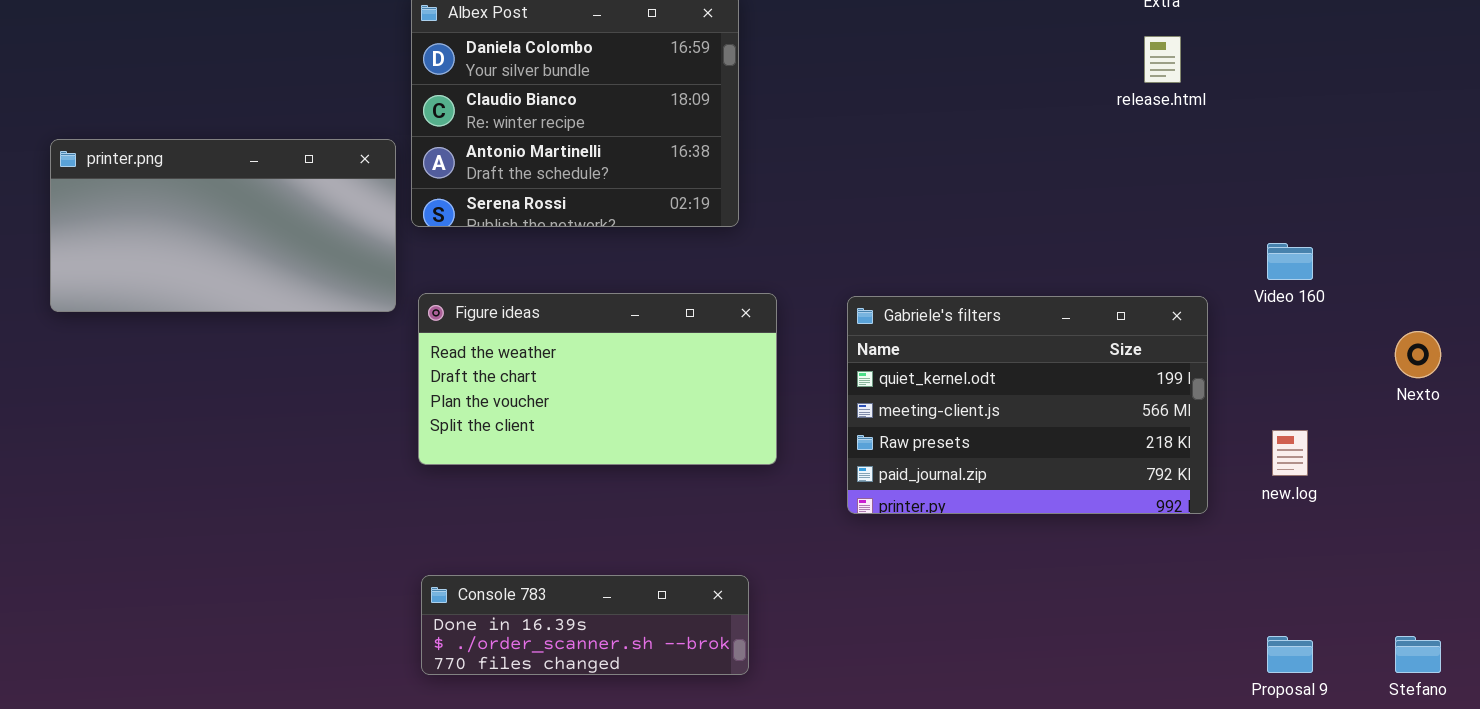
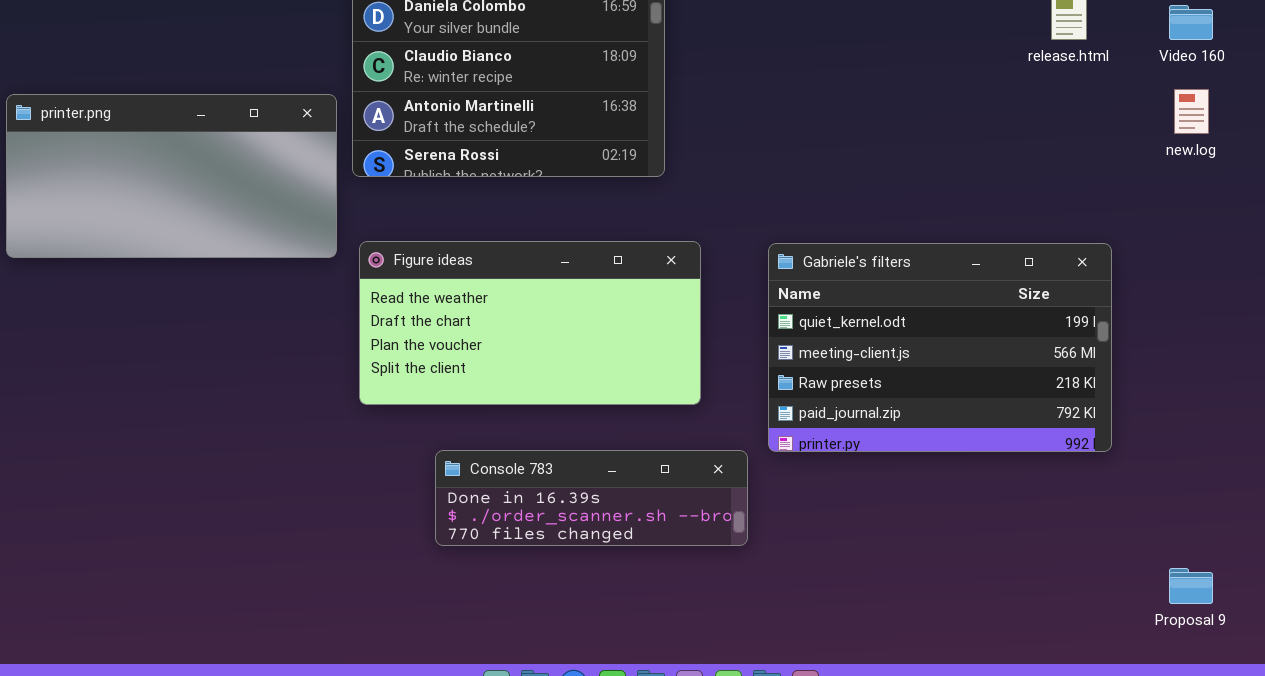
Video 160: [1267,243,1313,280] -> [1169,5,1213,40], moved
new.log: [1272,430,1308,476] -> [1174,89,1209,134], moved
Console 783: [421,575,749,675] -> [435,450,748,546], moved

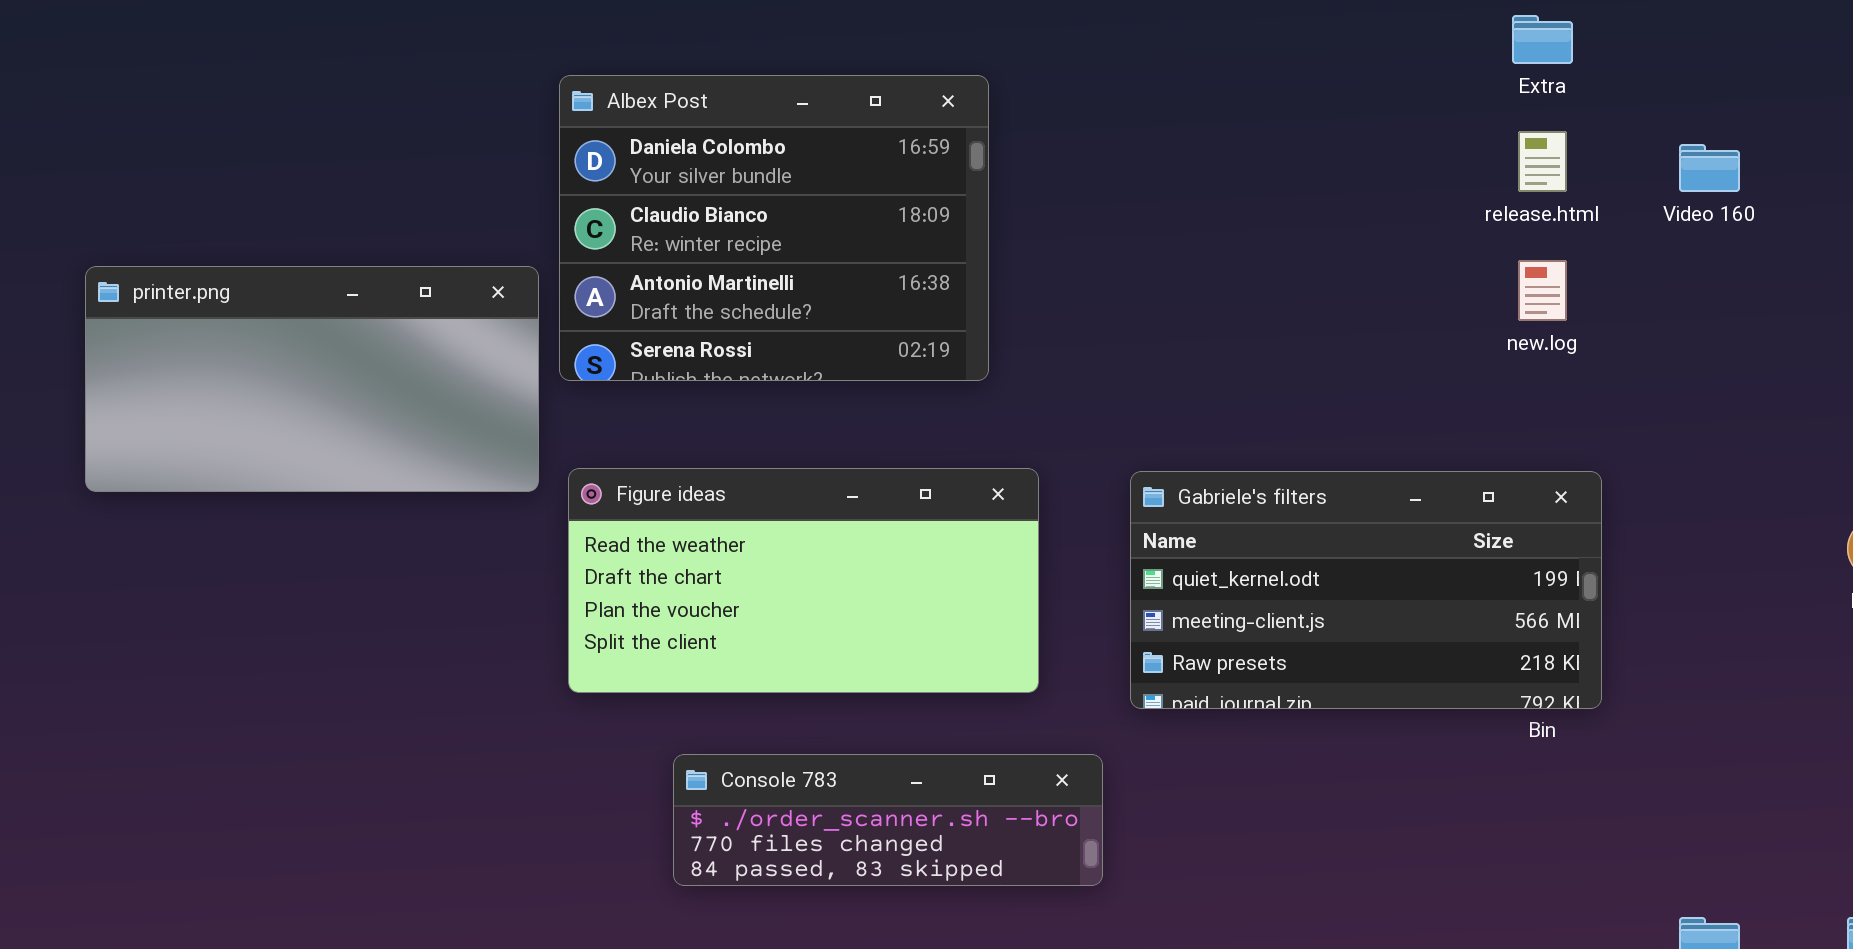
new.log: [1174,89,1209,134] -> [1518,260,1567,321], moved
Gabriele's filters: [768,243,1112,452] -> [1130,471,1602,709], resized
Console 783: [435,450,748,546] -> [673,754,1103,886], scrolled down 1 row

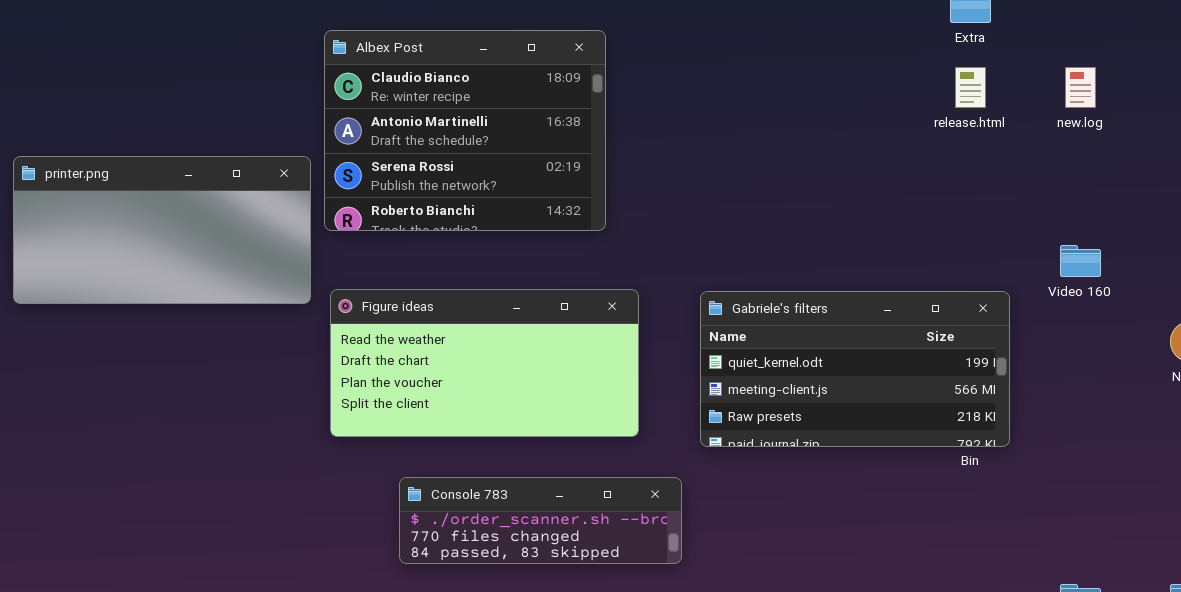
Albex Post: [559,75,989,381] -> [324,30,606,231], scrolled down 1 row
Video 160: [1679,144,1740,192] -> [1060,245,1101,277], moved
new.log: [1518,260,1567,321] -> [1065,67,1096,108], moved

